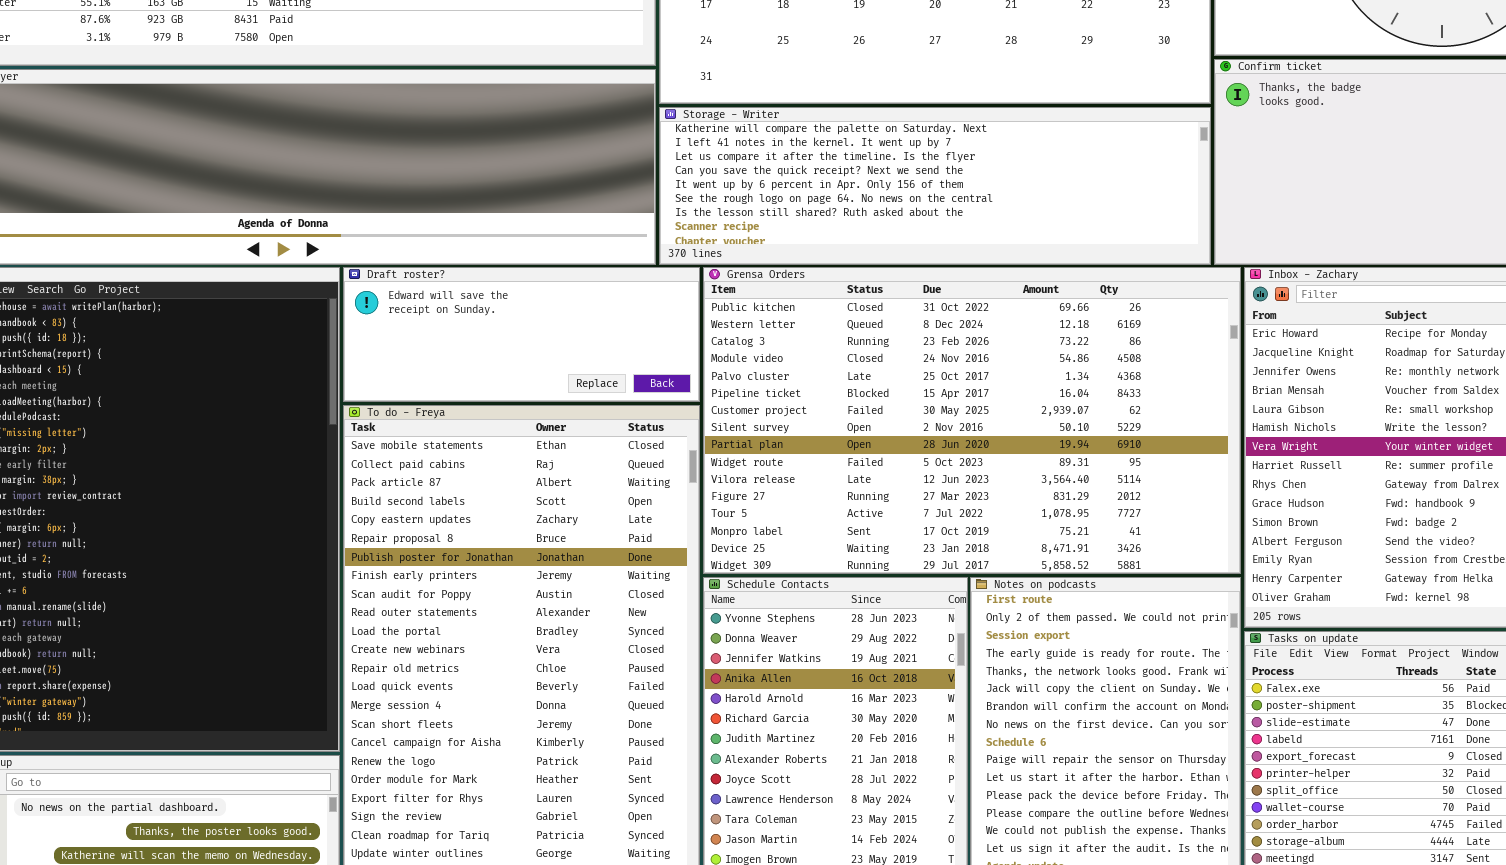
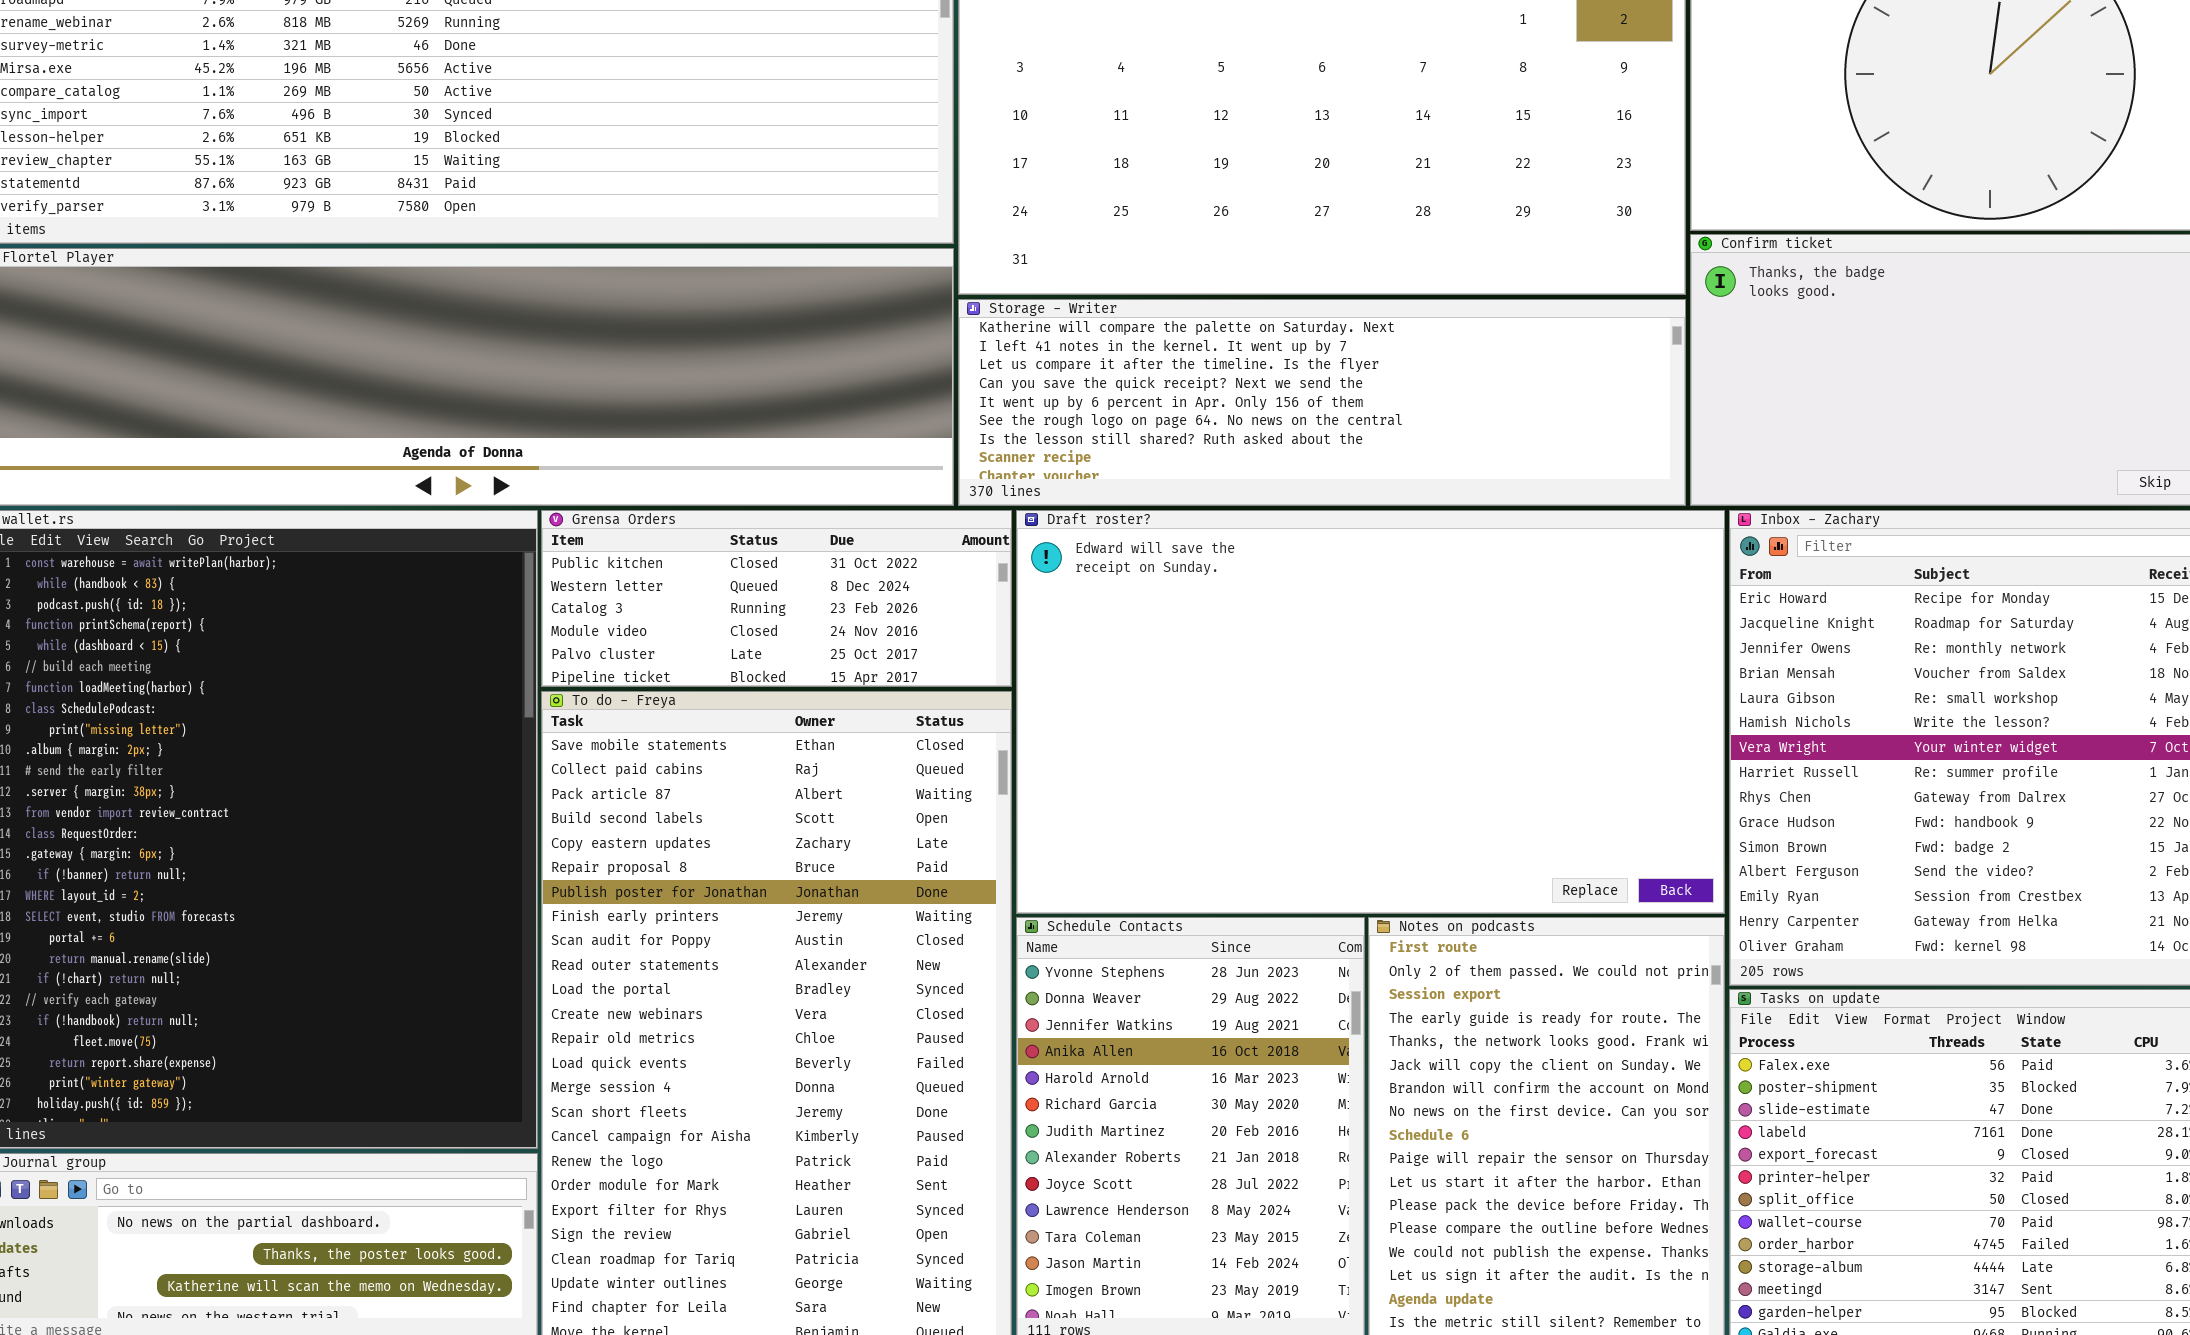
Draft roster?: [343,267,700,402] -> [1016,510,1725,914], moved, resized
Grensa Orders: [703,267,1241,574] -> [541,510,1012,687], moved, resized

